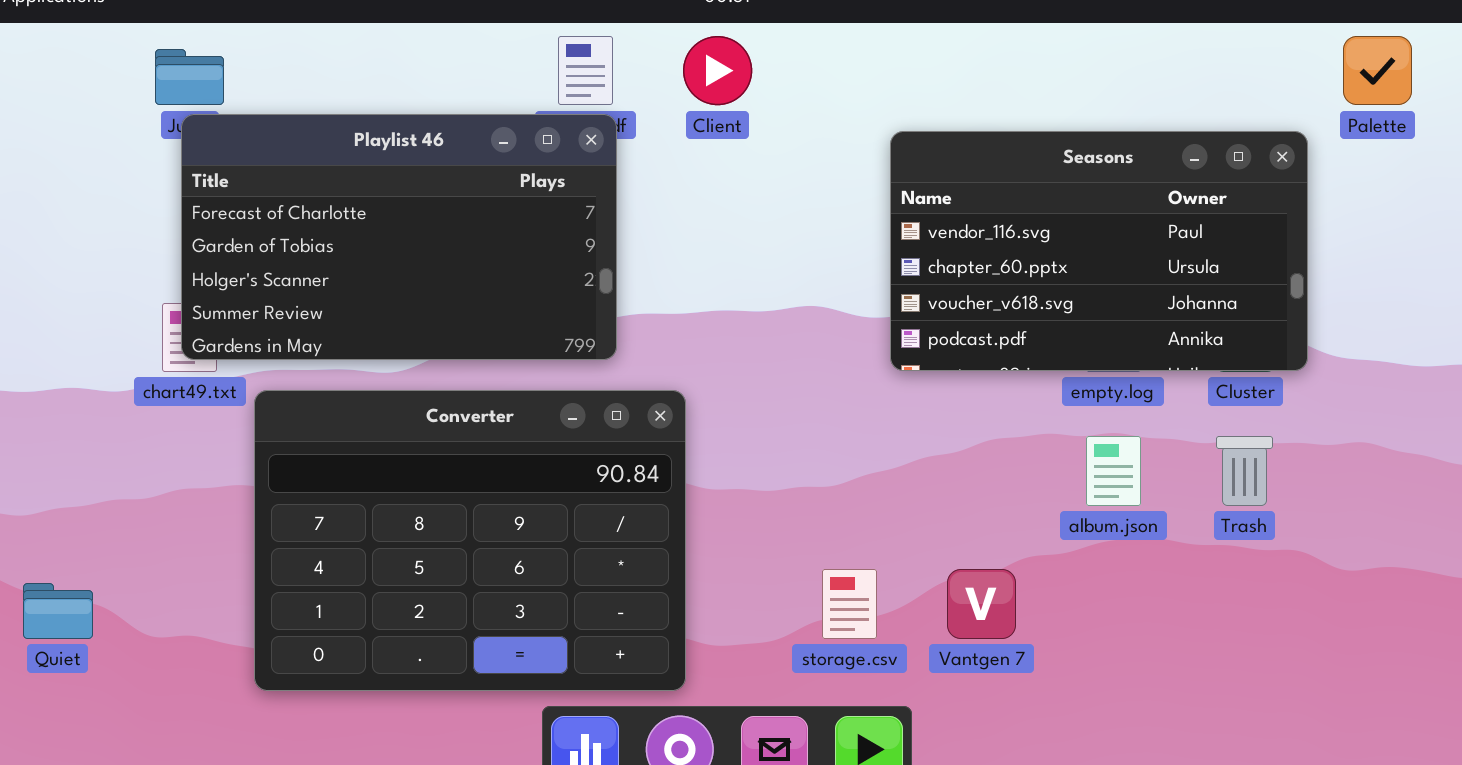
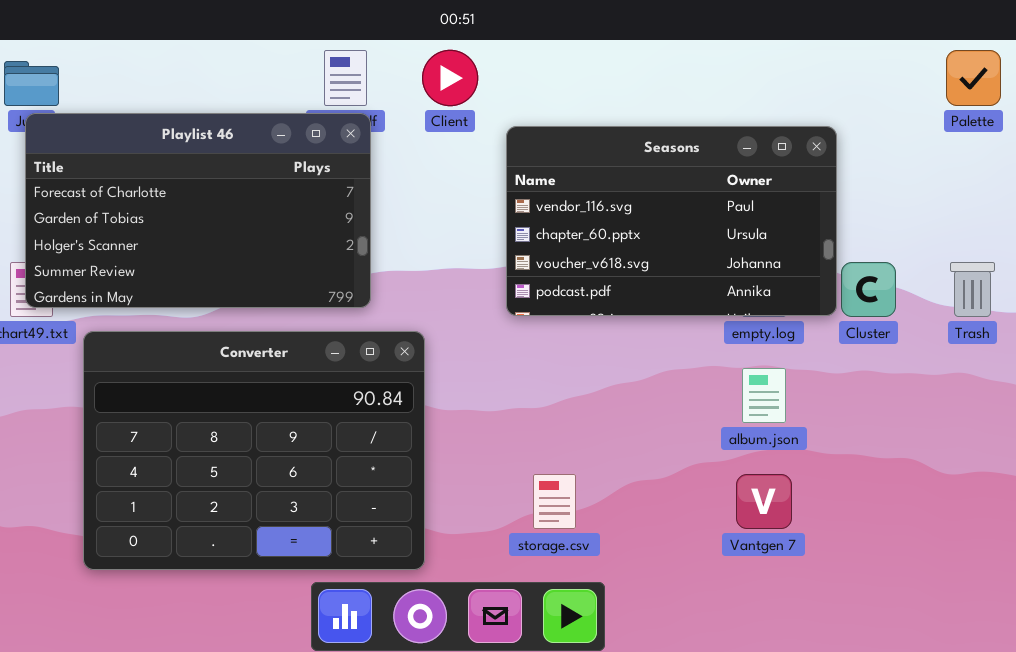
Seasons: [890,131,1308,371] -> [506,126,837,316], moved
Trash: [1216,436,1273,506] -> [950,262,995,317], moved
Vantgen 7: [947,569,1016,639] -> [736,474,792,529], moved

